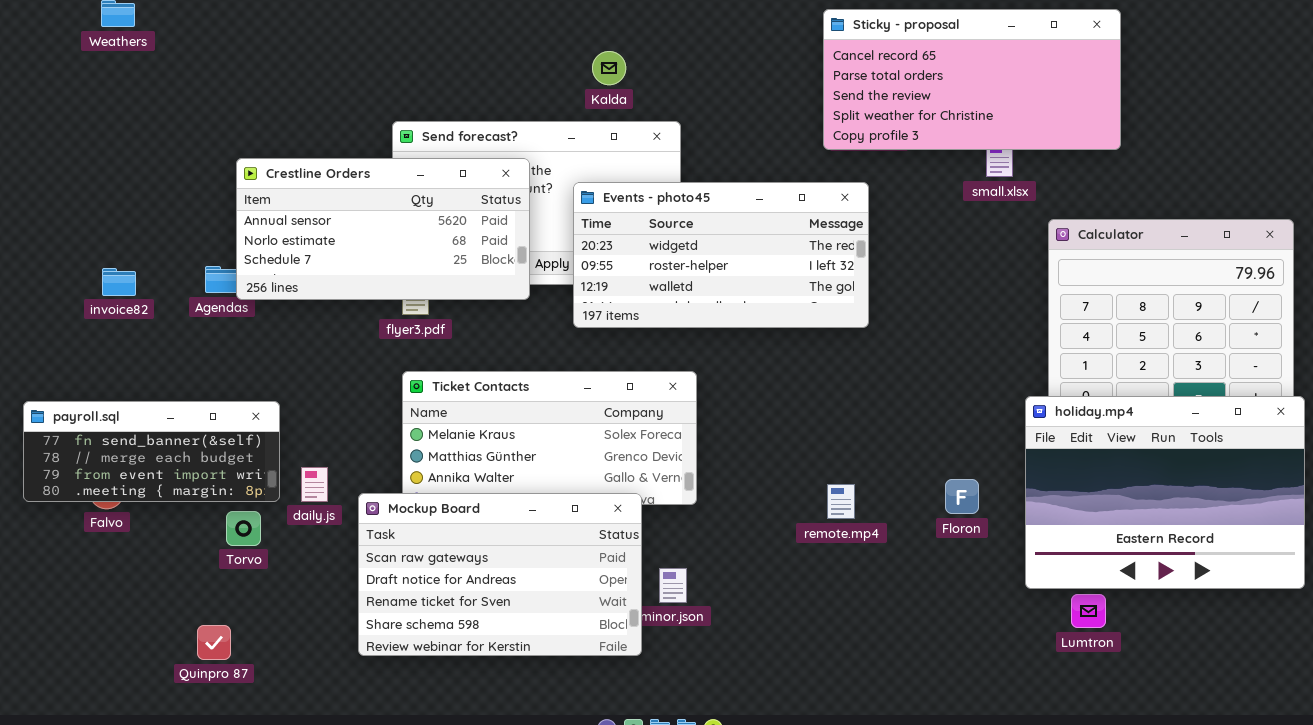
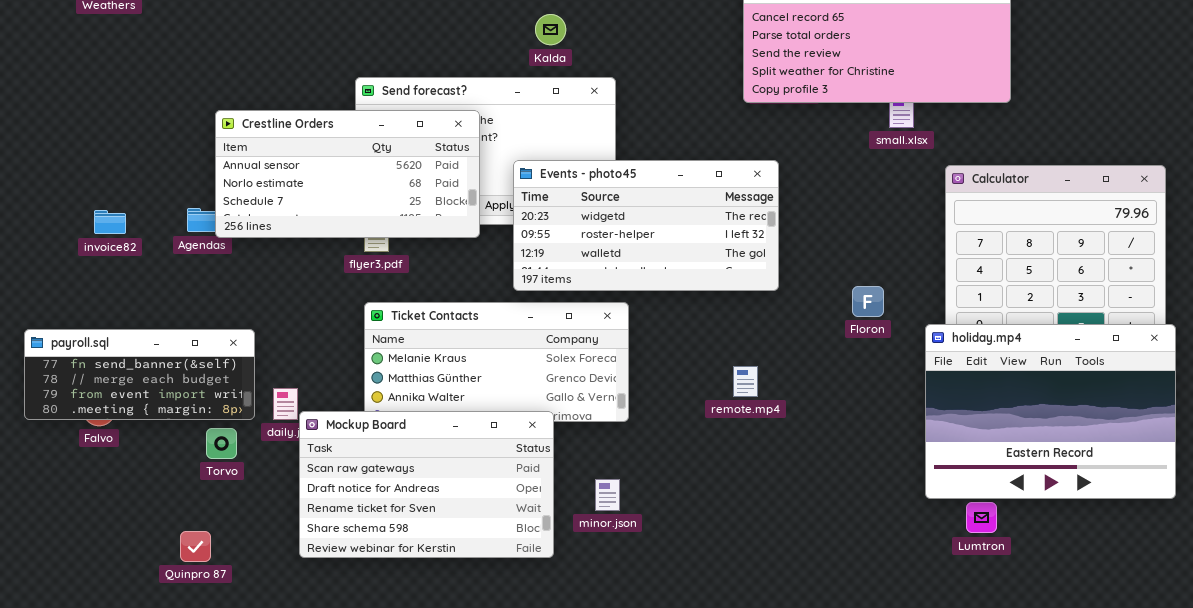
Events - photo45: [573,182,869,328] -> [513,160,779,291], moved
Floron: [945,479,979,514] -> [852,286,884,317], moved
remote.mp4: [827,484,855,519] -> [733,366,758,397], moved
Mockup Board: [358,493,642,656] -> [299,411,554,558], moved

